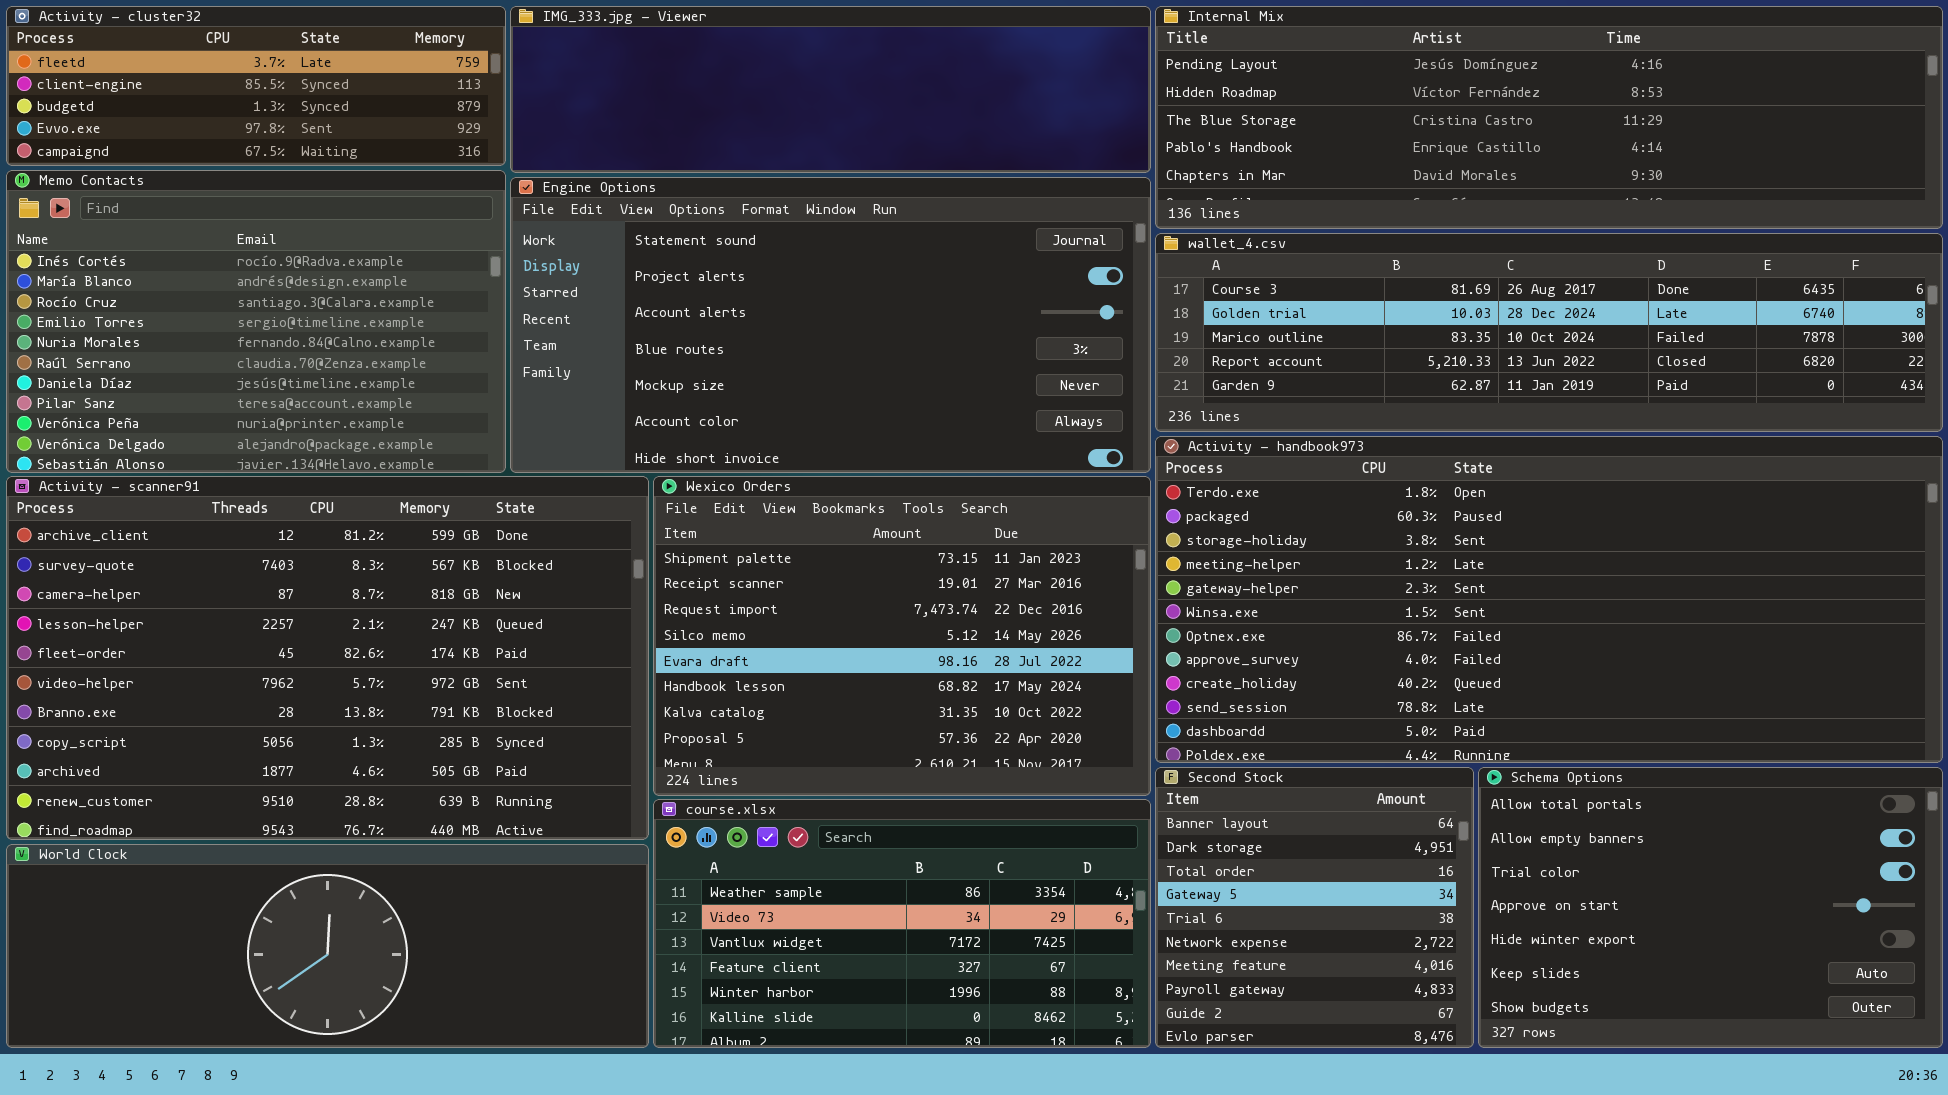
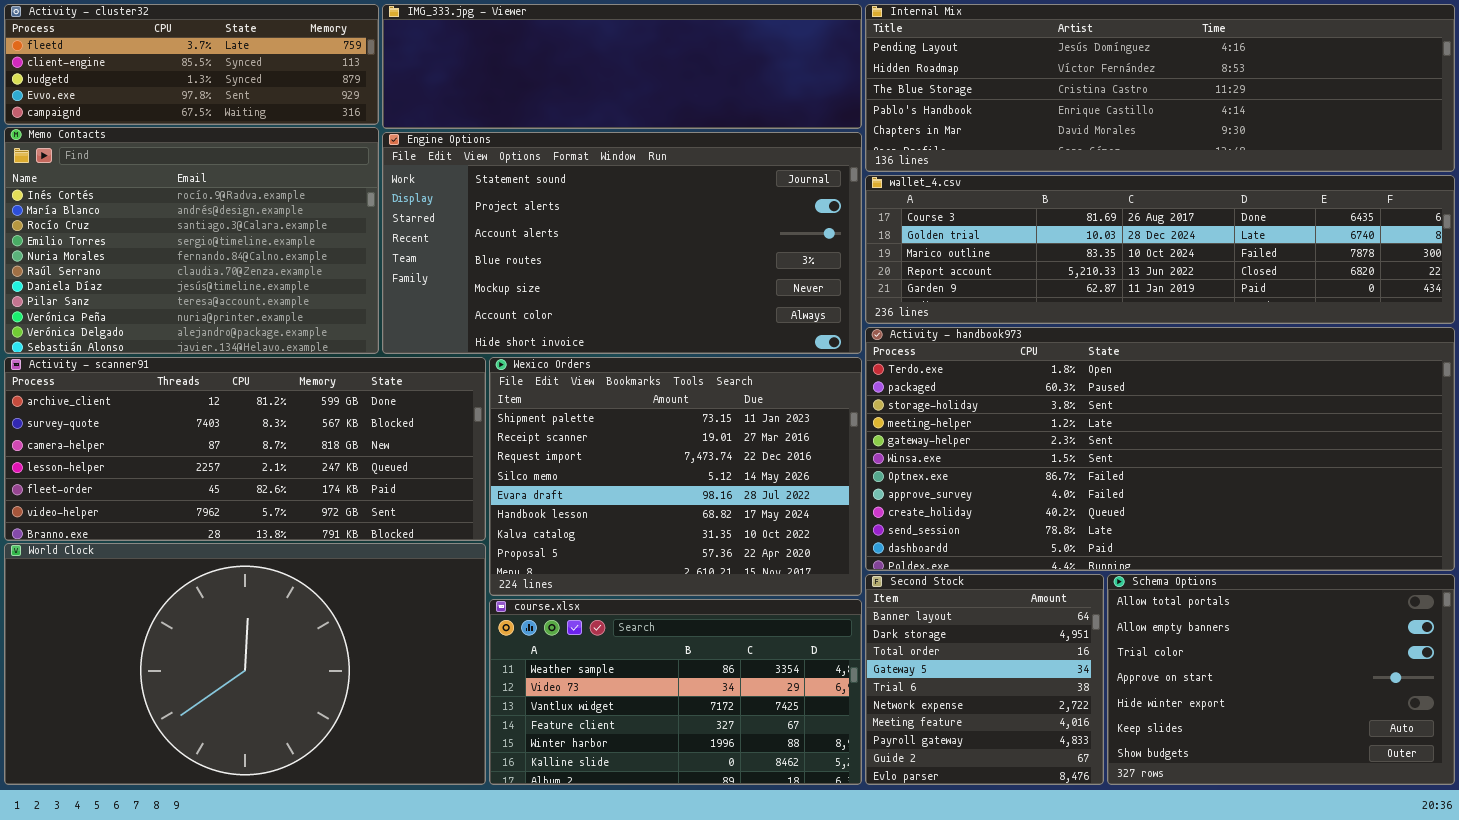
Activity - scanner91: [6,476,649,840] -> [4,357,486,541], resized
World Clock: [6,844,649,1048] -> [4,543,486,785], resized

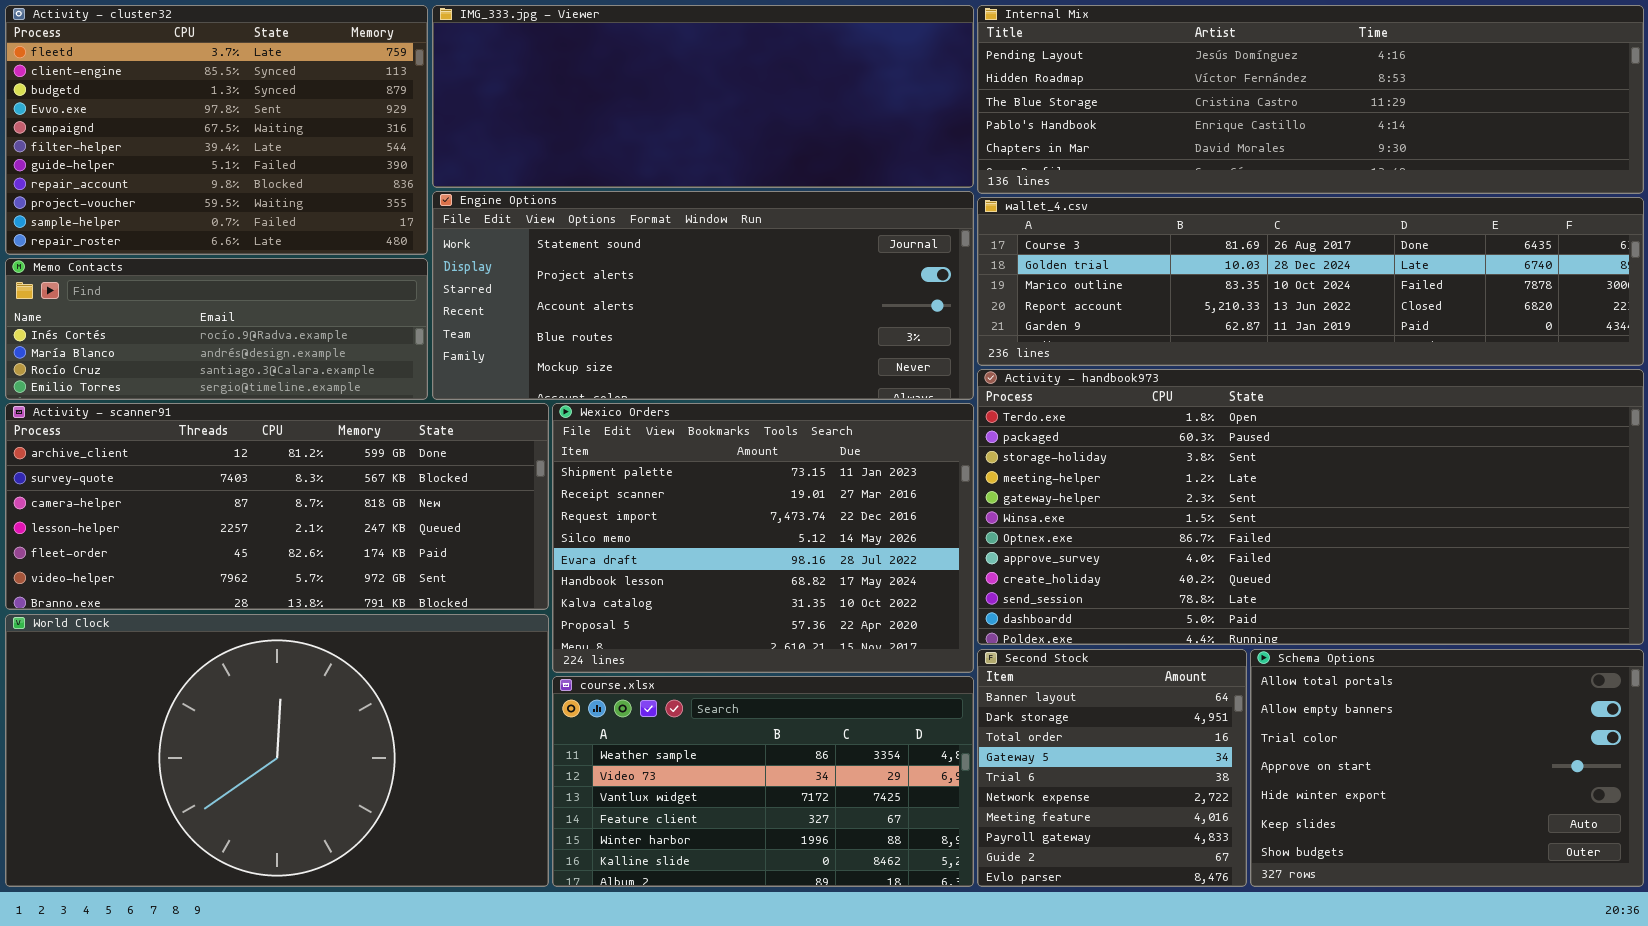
Activity - cluster32: [4,4,379,125] -> [5,5,428,255], resized
IMG_333.jpg - Viewer: [382,4,862,129] -> [432,5,974,188], resized
Memo Contacts: [4,127,379,354] -> [5,258,428,400], resized
Engine Options: [382,132,862,354] -> [432,191,974,400], resized

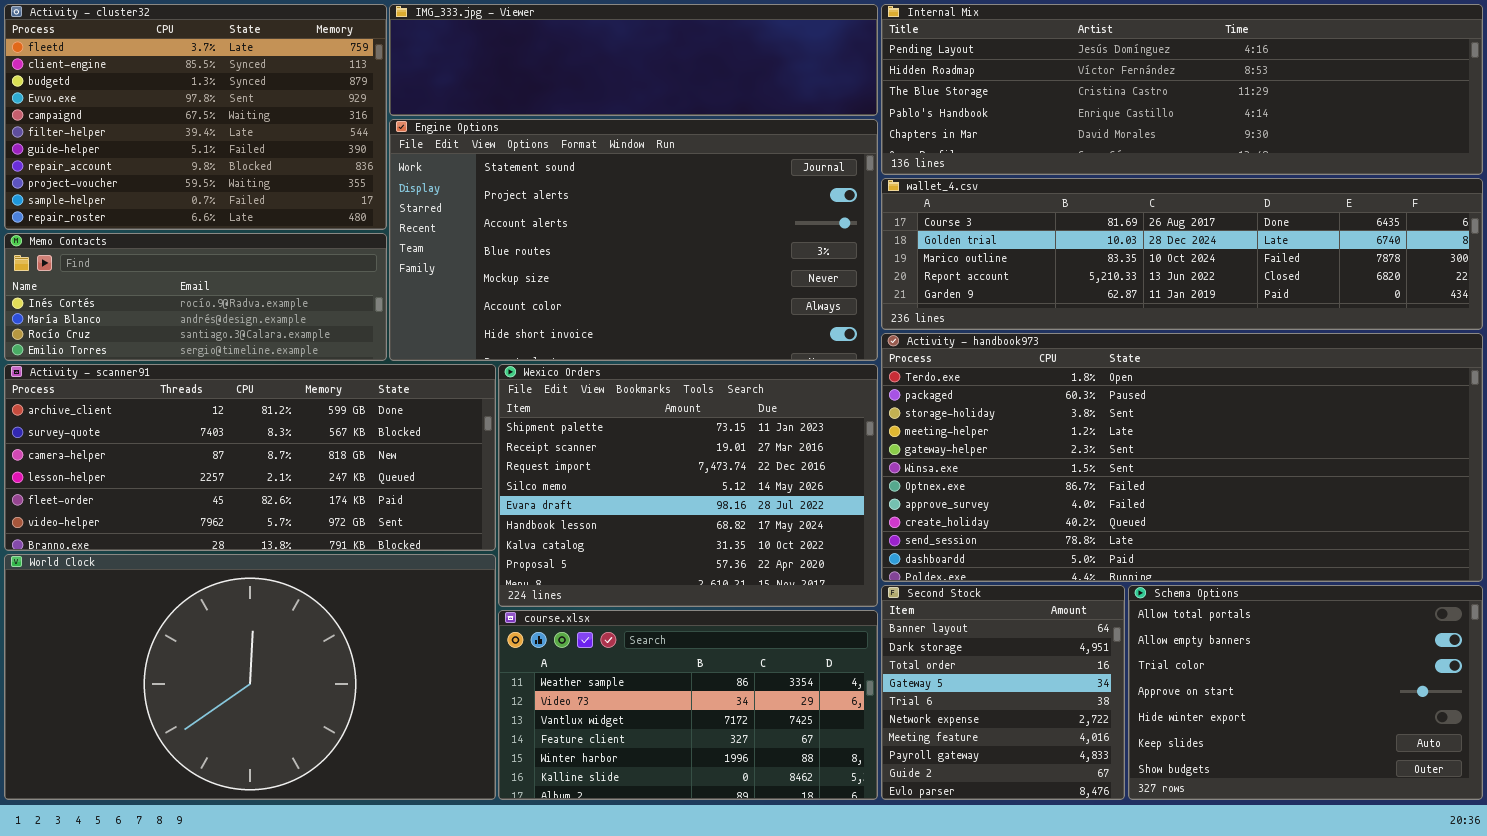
IMG_333.jpg - Viewer: [432,5,974,188] -> [389,4,878,116], resized
Engine Options: [432,191,974,400] -> [389,119,878,361], resized

